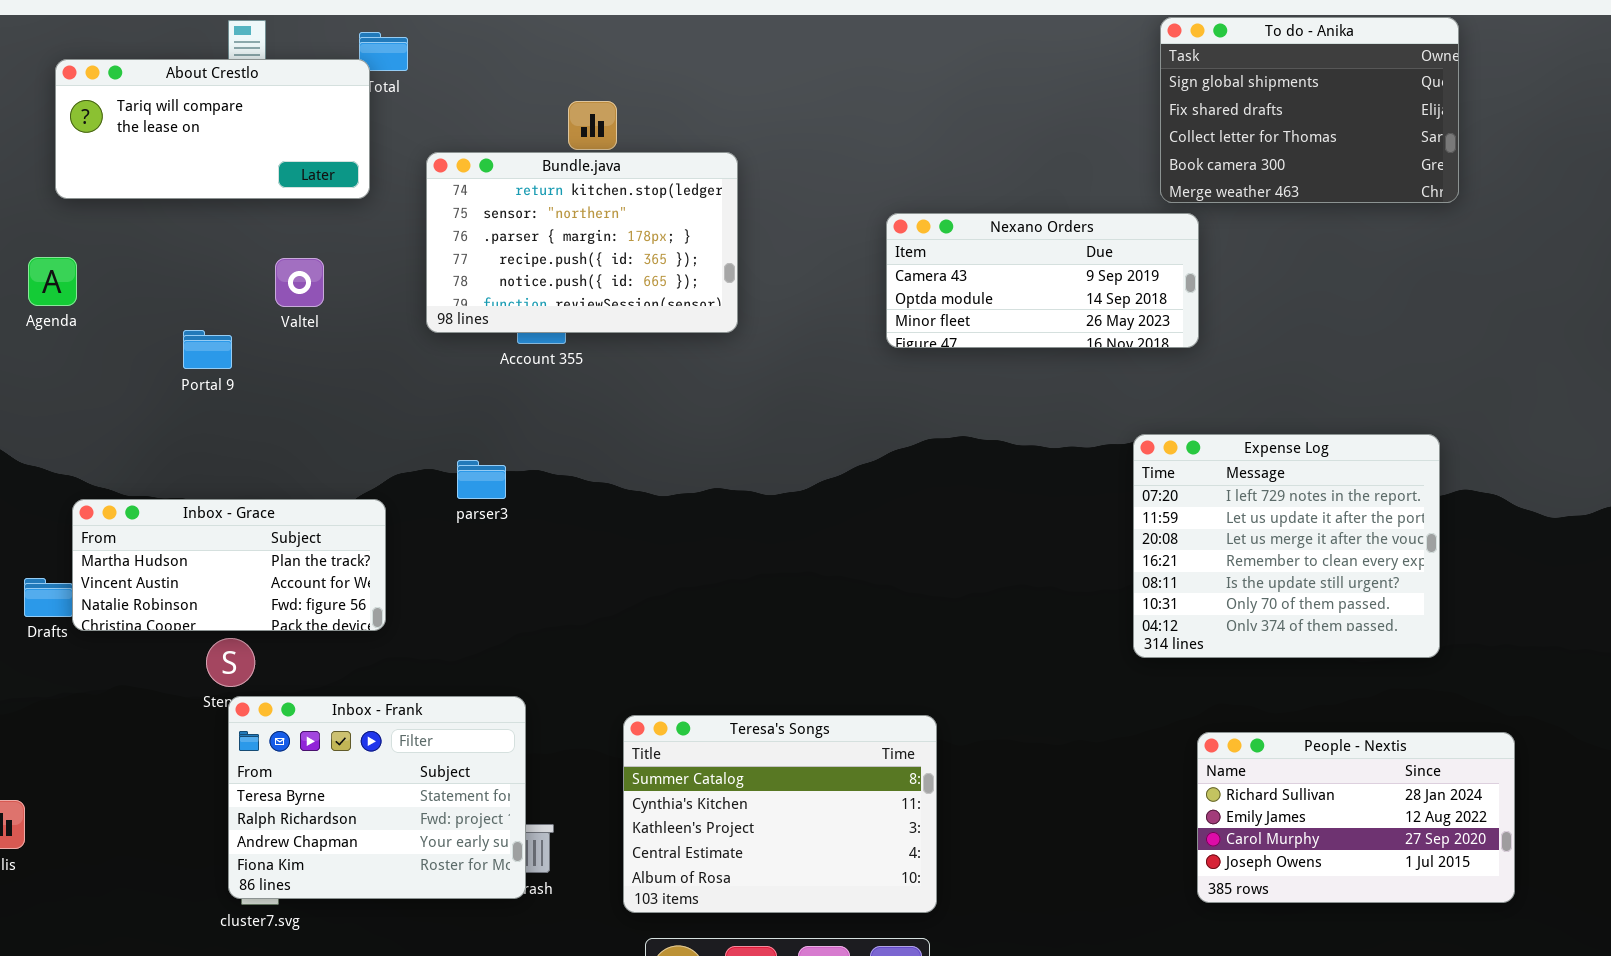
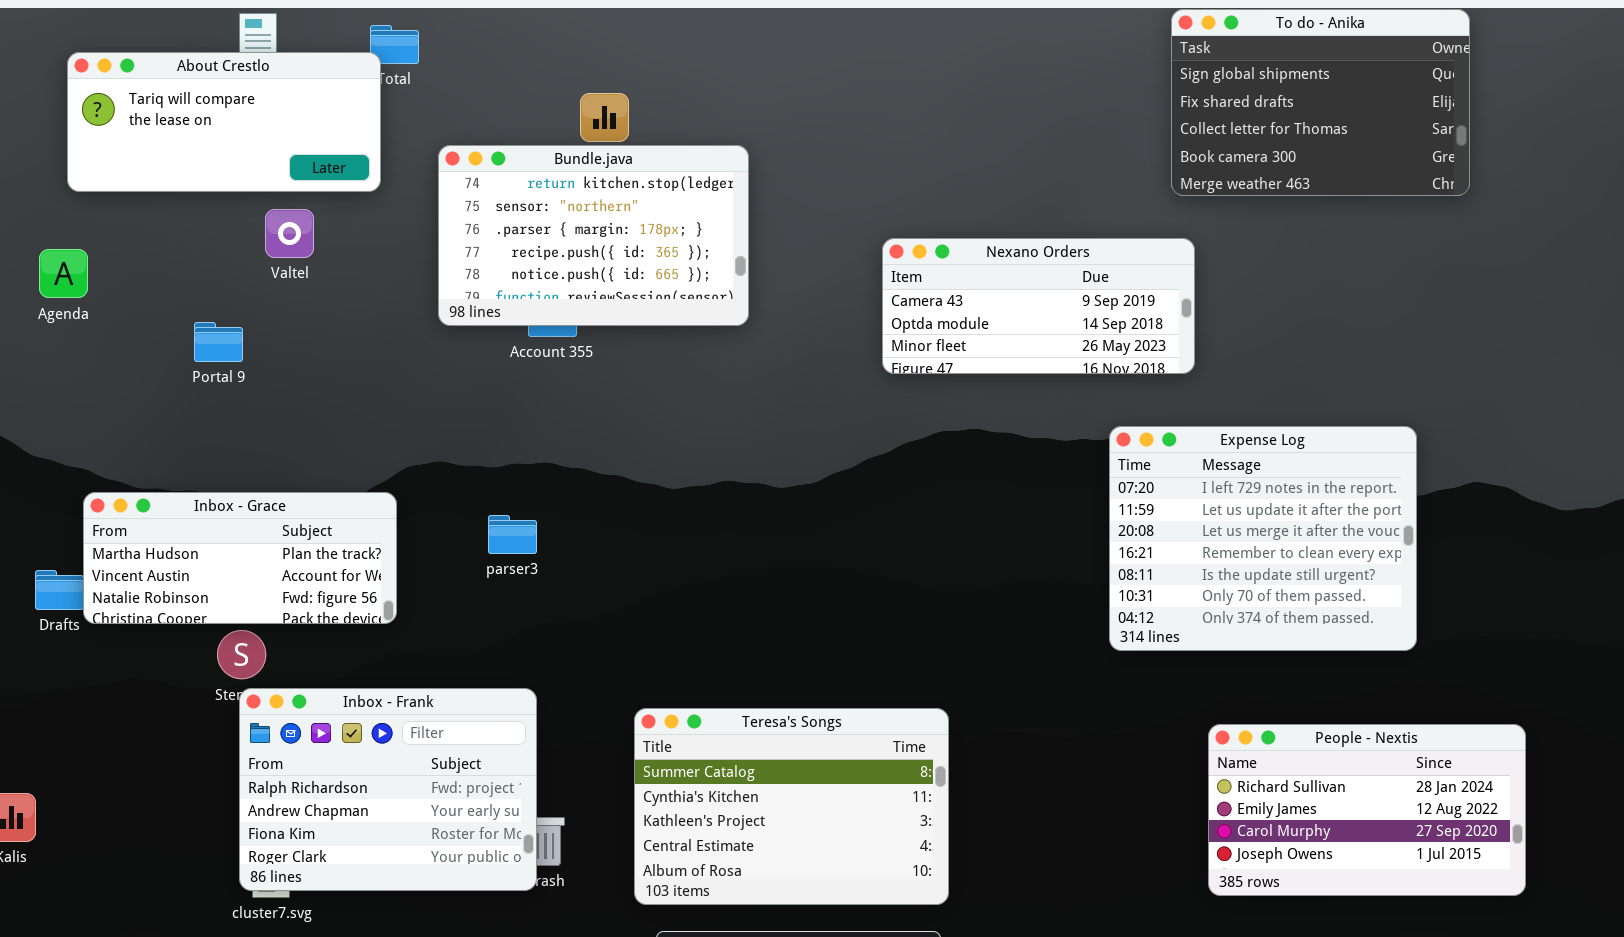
Nexano Orders: [886,213,1199,348] -> [882,238,1195,374], moved
Valtel: [275,258,324,307] -> [265,209,314,258], moved
Expense Log: [1133,434,1440,658] -> [1109,426,1417,651], moved
parser3: [457,460,506,499] -> [488,515,537,554], moved
Inbox - Frank: [228,696,526,899] -> [239,688,537,891], scrolled down 1 row

